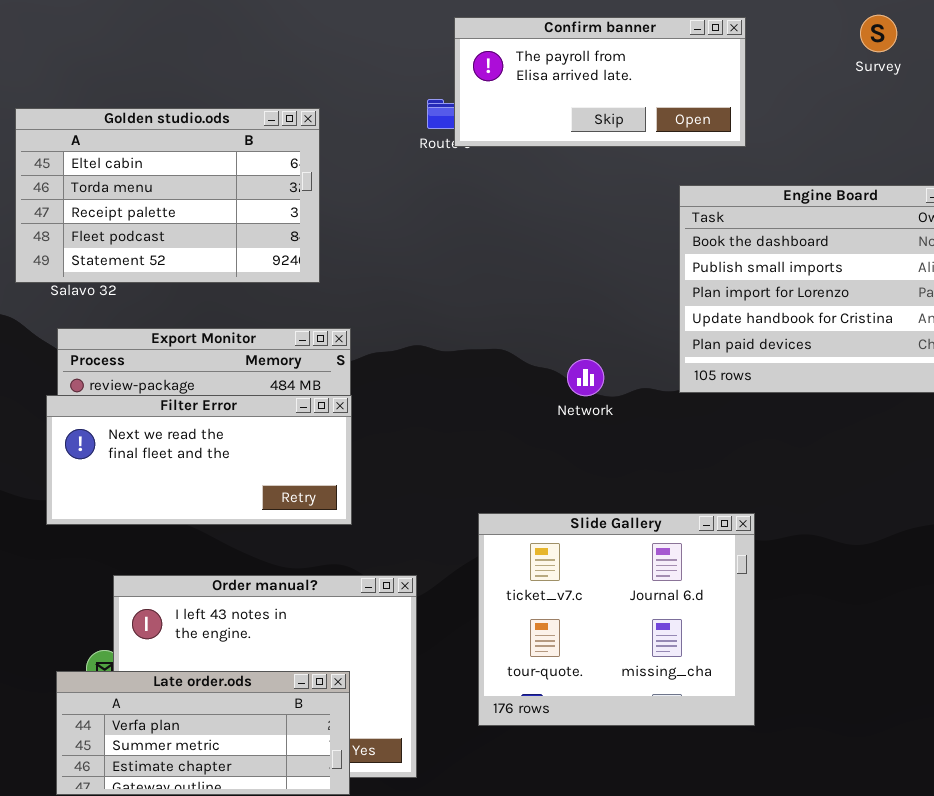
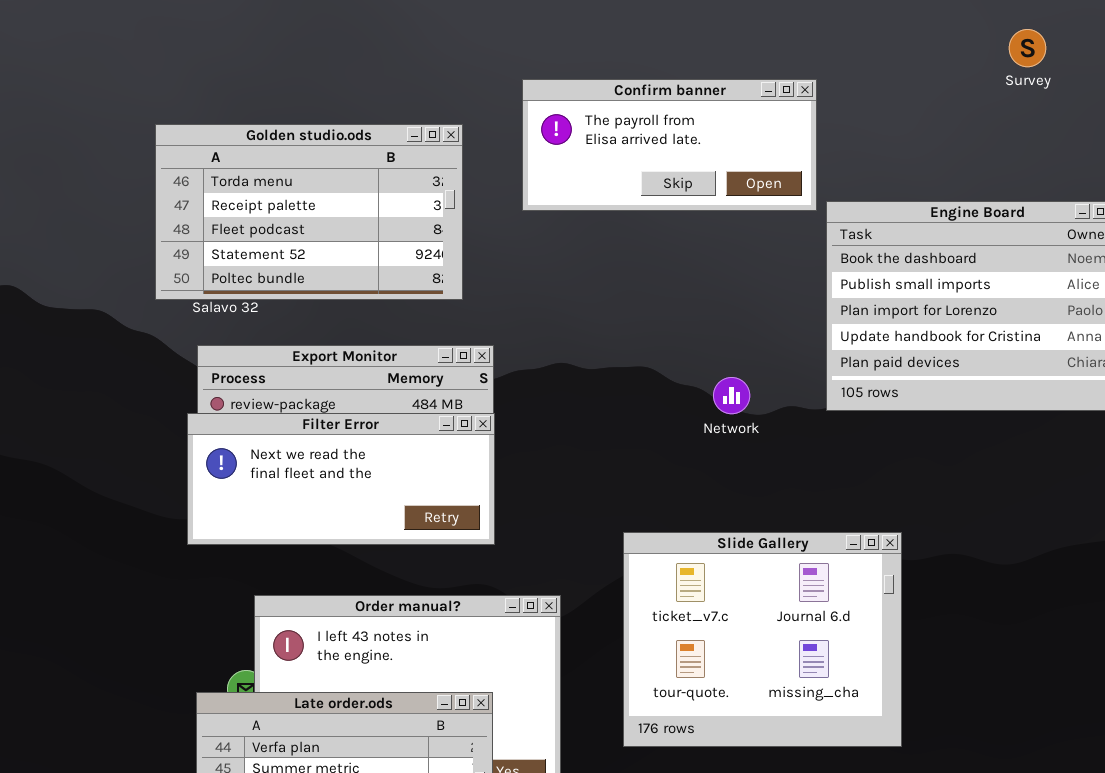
Confirm banner: [454,17,746,147] -> [522,79,817,211], moved
Golden studio.ods: [15,108,320,283] -> [155,124,463,300], scrolled down 1 row

